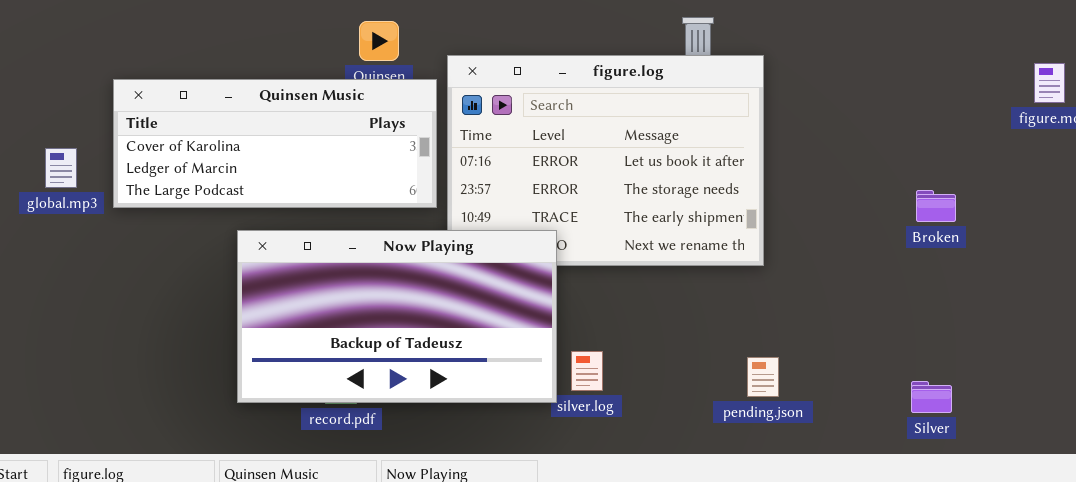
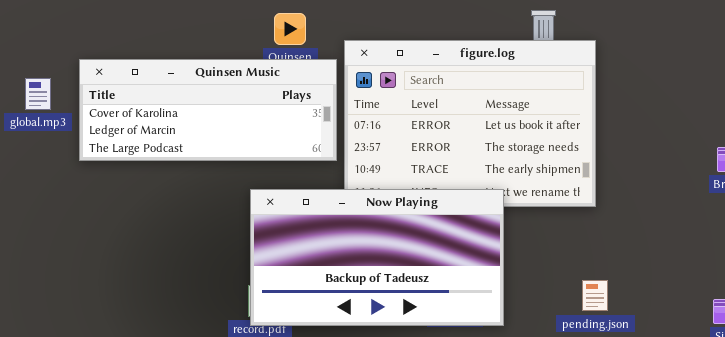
global.mp3: [45,148,77,188] -> [25,78,51,110], moved
Now Playing: [237,230,557,403] -> [250,189,504,326], moved

